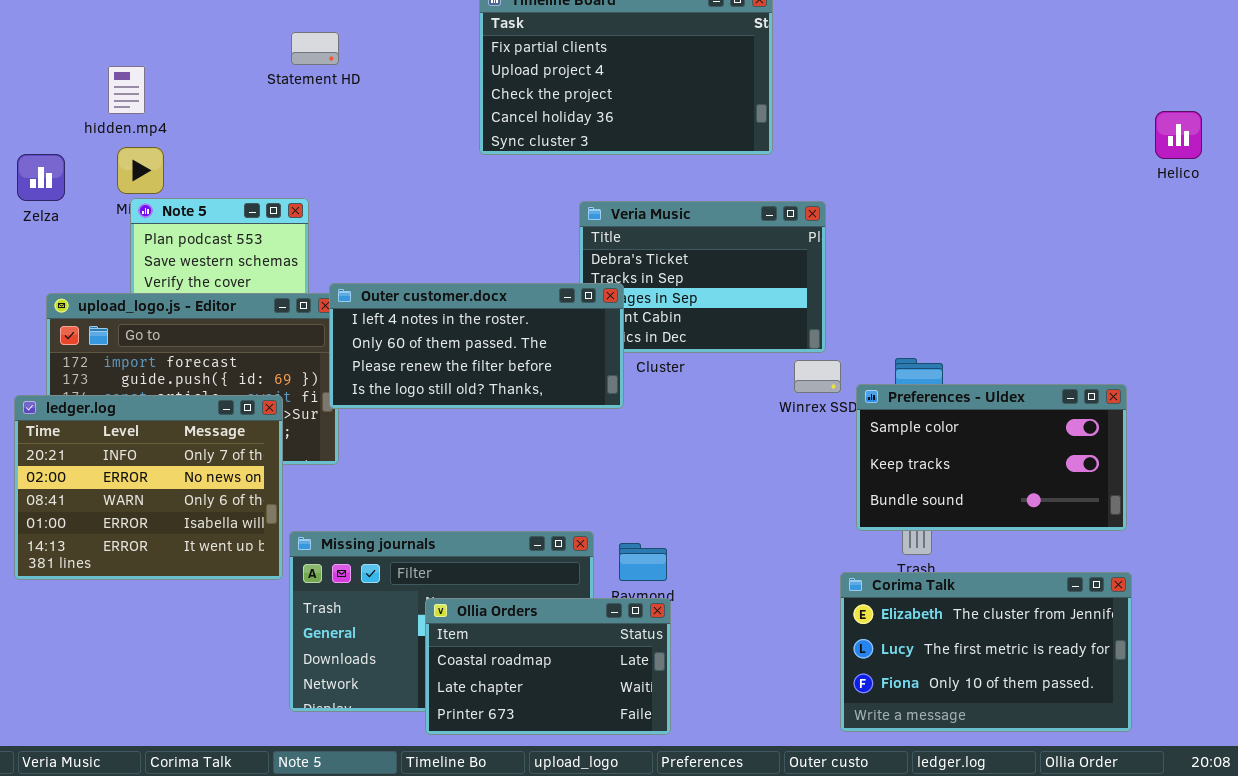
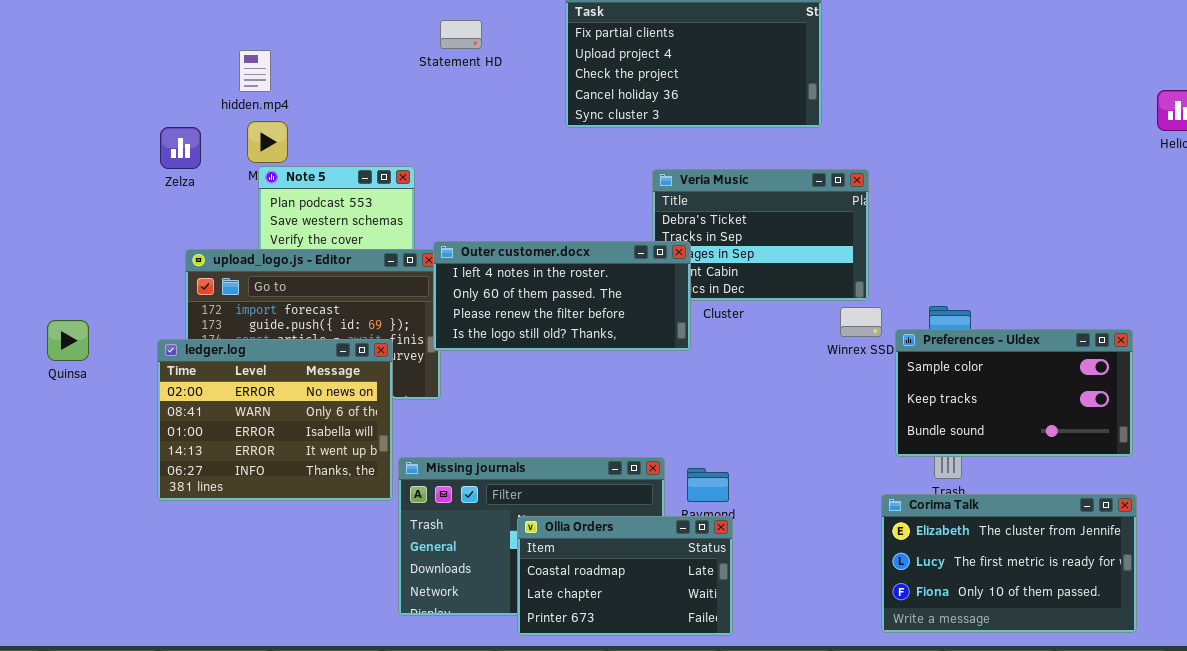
Statement HD: [291,32,339,65] -> [440,20,482,49], moved
ledger.log: [14,395,283,580] -> [157,339,393,501], scrolled down 1 row

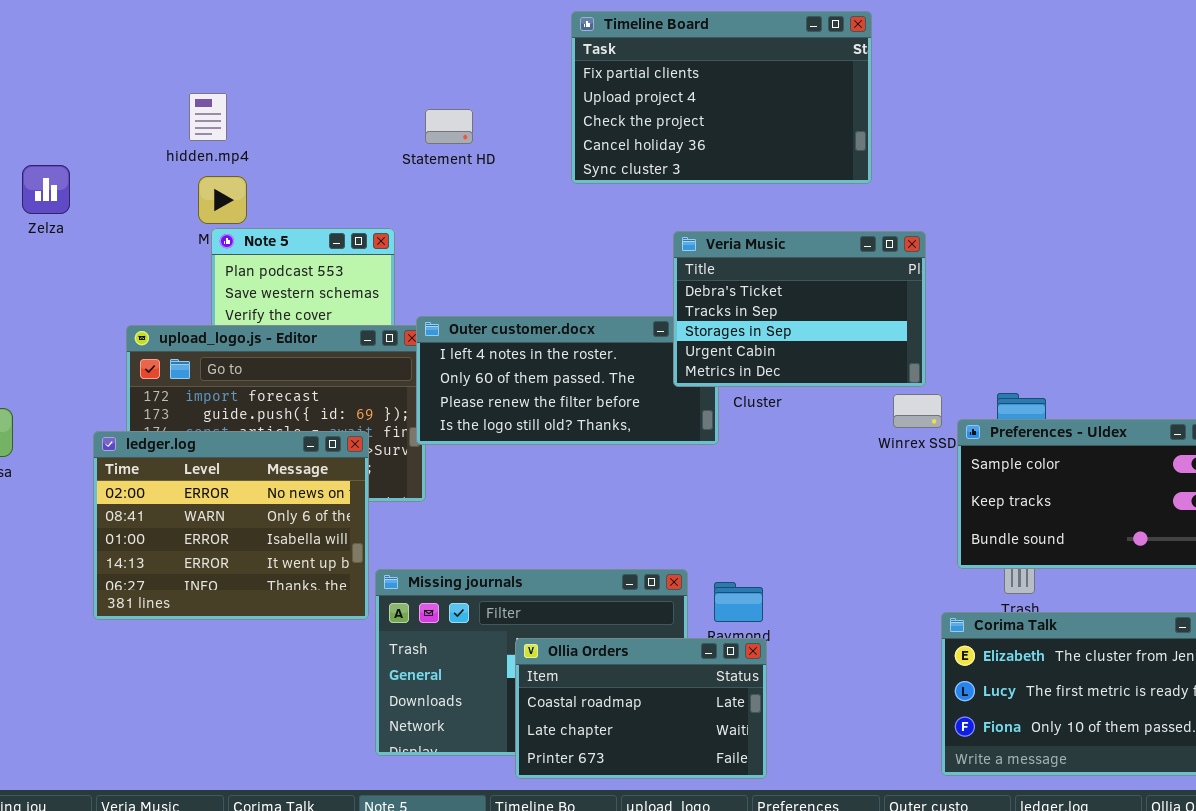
Statement HD: [440,20,482,49] -> [425,109,473,144], moved
Zelza: [160,127,201,169] -> [22,165,70,214], moved
Veria Music: [652,169,869,301] -> [673,231,926,387], raised

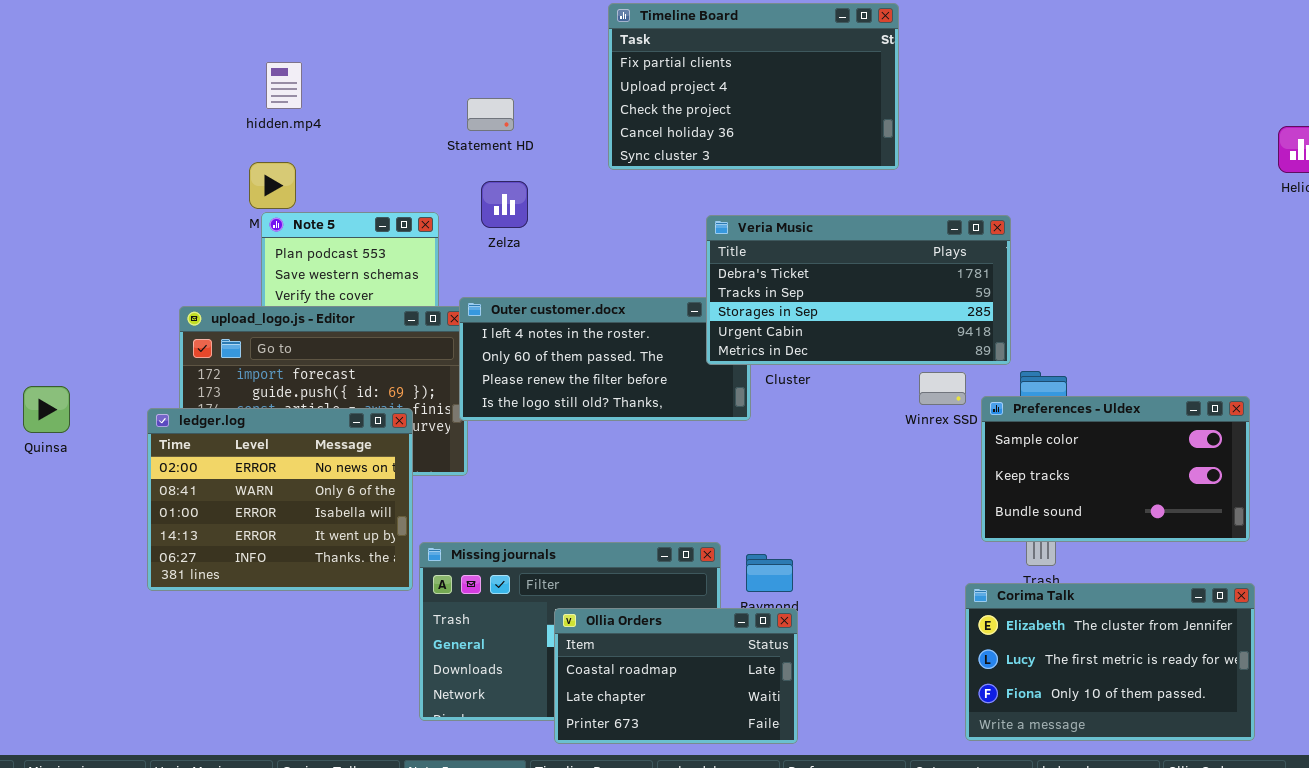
hidden.mp4: [189,93,227,141] -> [266,62,302,109], moved
Zelza: [22,165,70,214] -> [481,181,528,228], moved
Veria Music: [673,231,926,387] -> [706,215,1011,365], resized

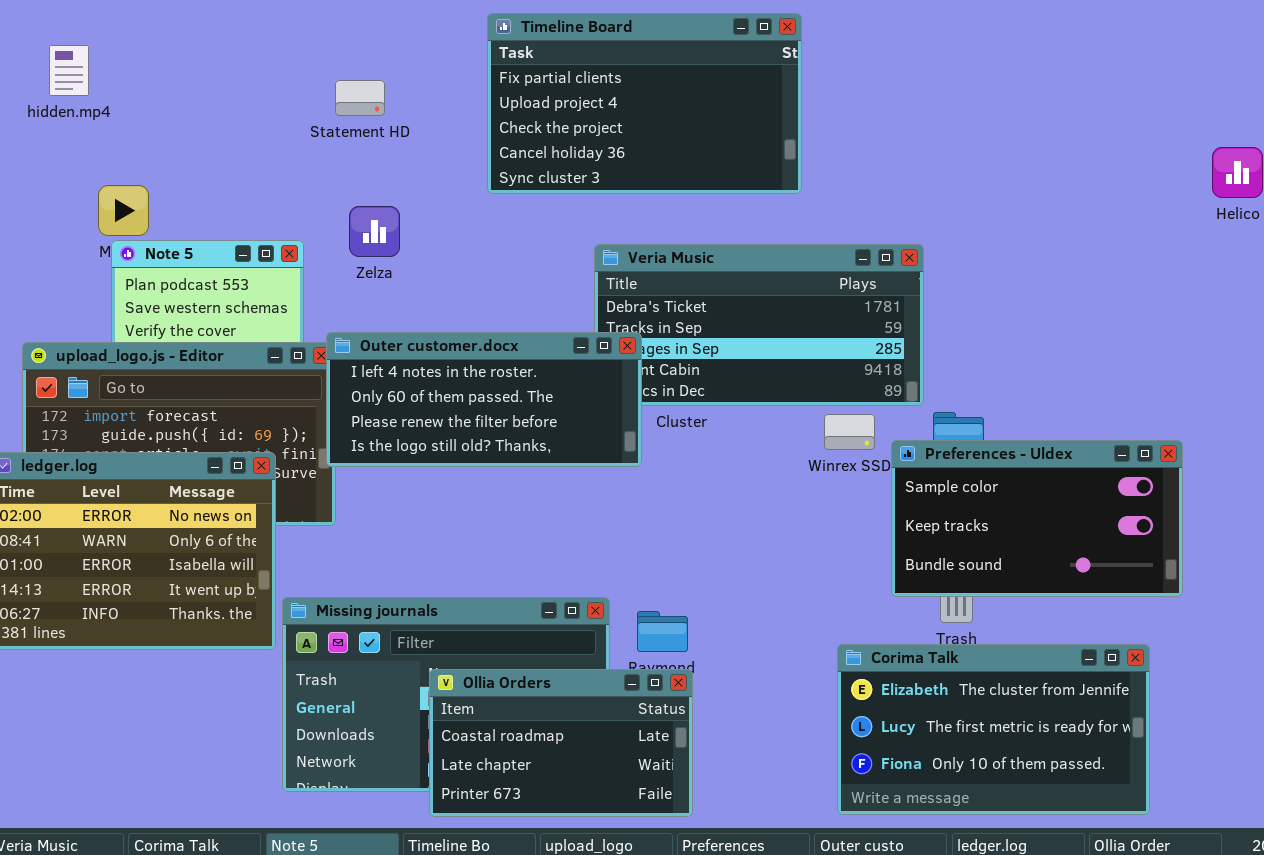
hidden.mp4: [266,62,302,109] -> [49,45,89,96], moved
Statement HD: [467,98,514,131] -> [335,80,385,116], moved
Outer customer.docx: [459,297,751,421] -> [326,332,642,467], raised
Corima Talk: [965,583,1255,741] -> [837,644,1150,815], moved

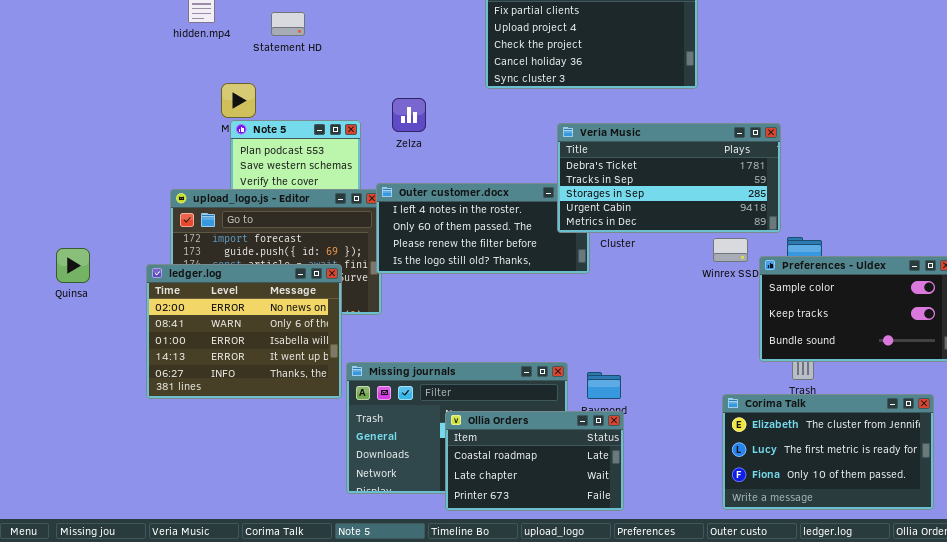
Statement HD: [335,80,385,116] -> [271,12,305,36], moved
Veria Music: [594,244,924,406] -> [557,123,781,233], raised

